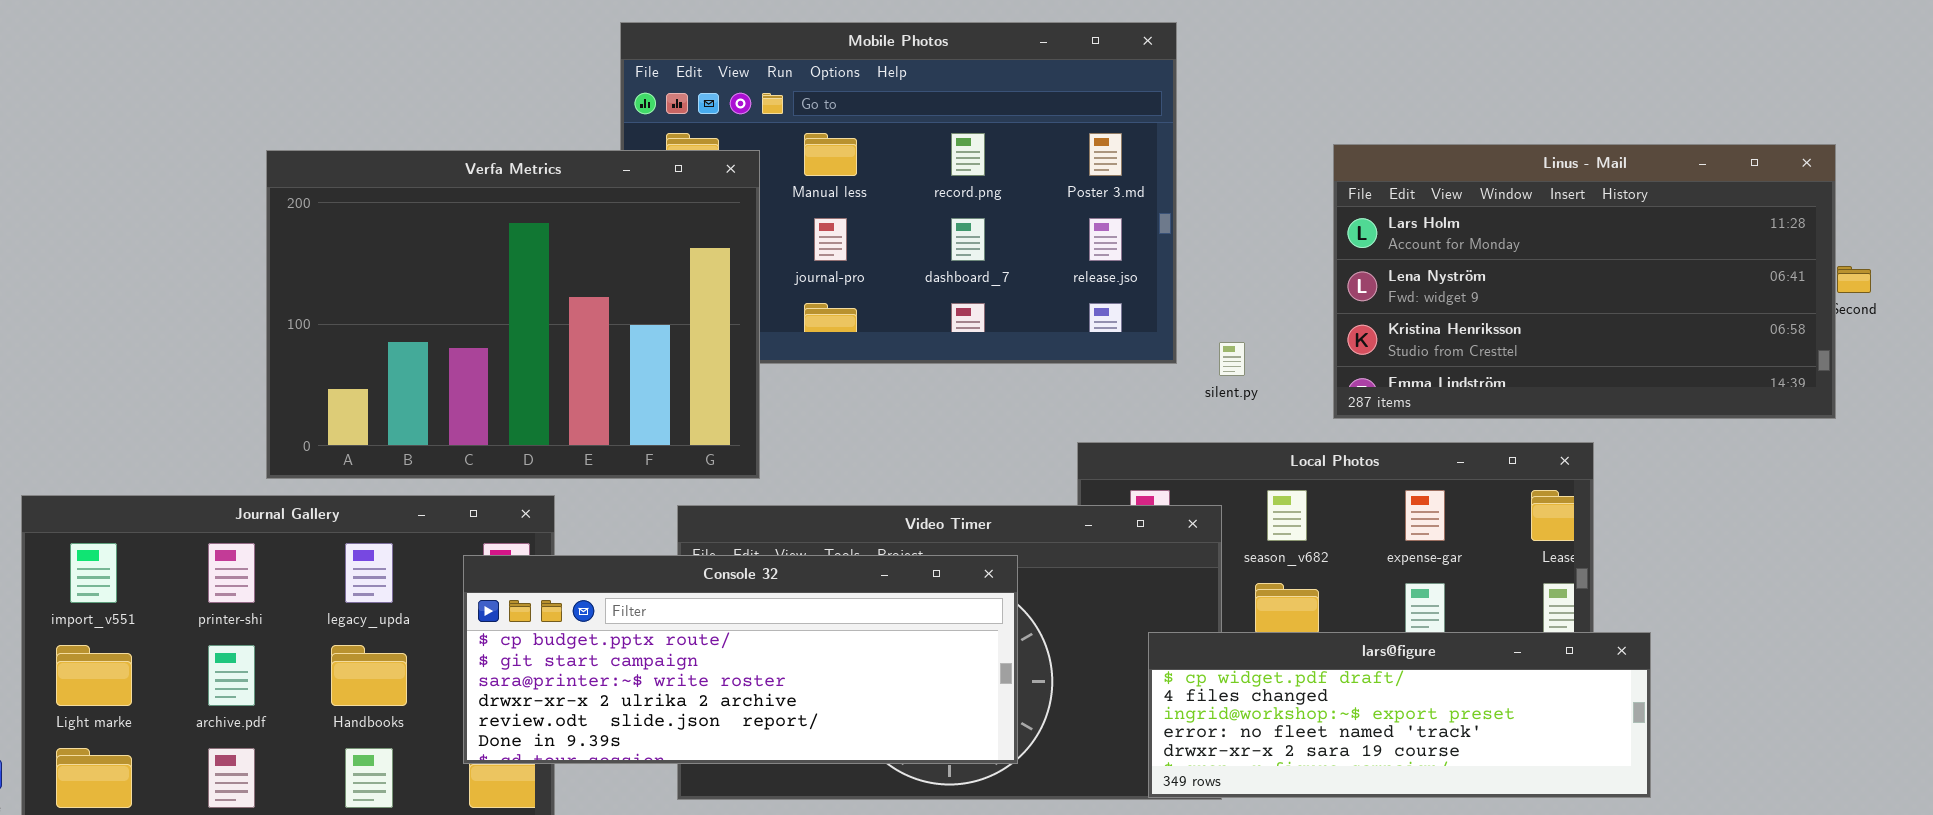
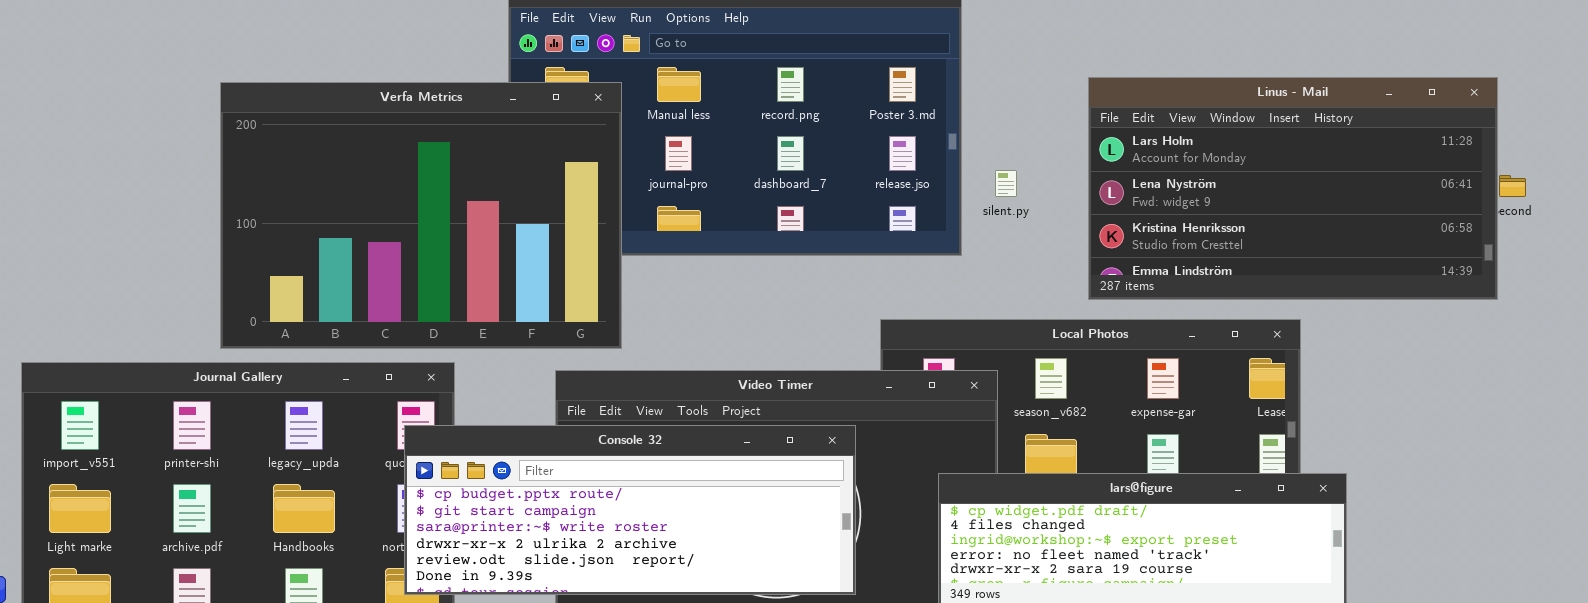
silent.py: [1219,342,1245,376] -> [995,170,1017,197], moved
Console 32: [463,555,1018,764] -> [404,425,856,595], moved

